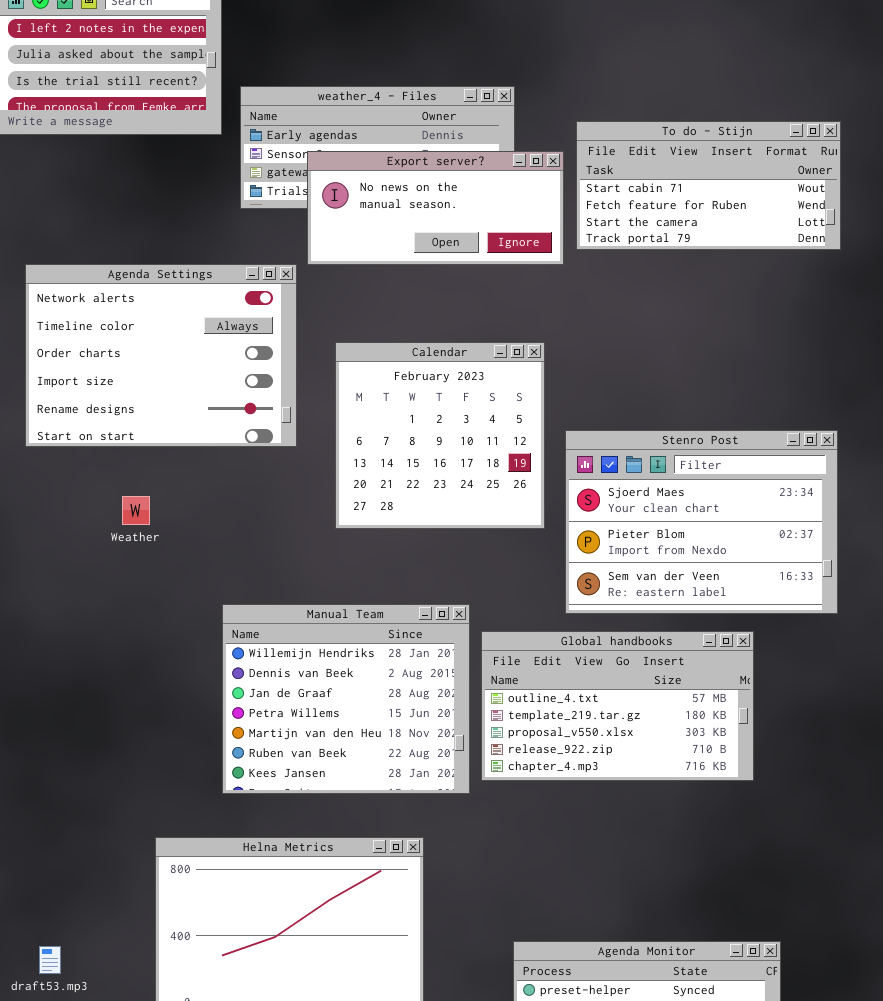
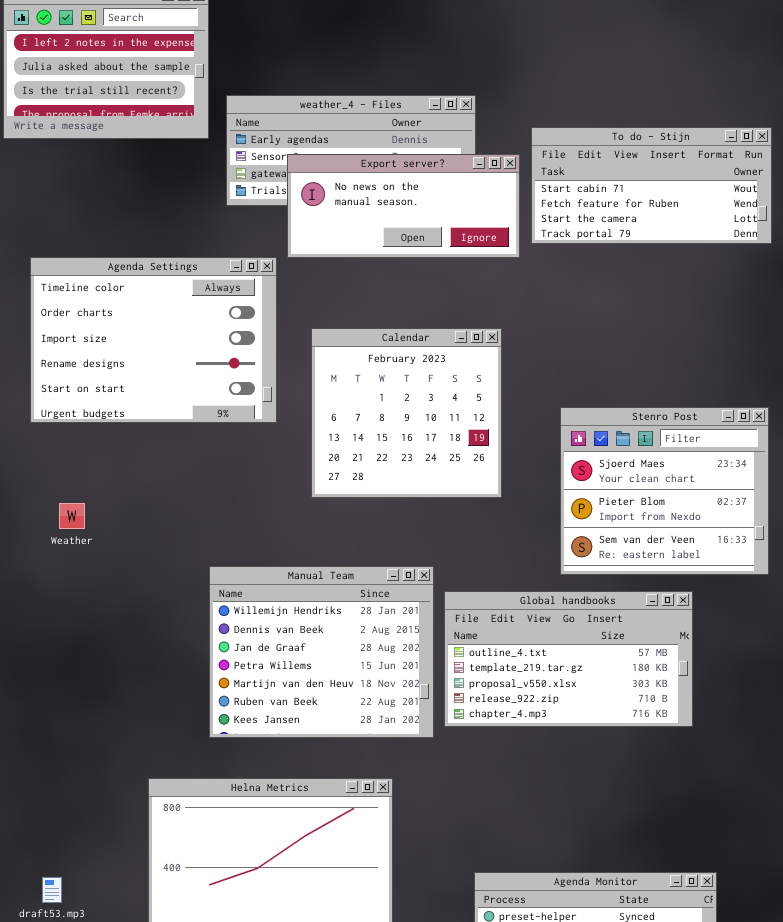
Agenda Settings: [25,264,297,447] -> [30,257,277,423], scrolled down 1 row
Stenro Post: [565,430,838,614] -> [560,407,769,575], resized
Weather: [122,496,150,525] -> [59,503,85,529], moved

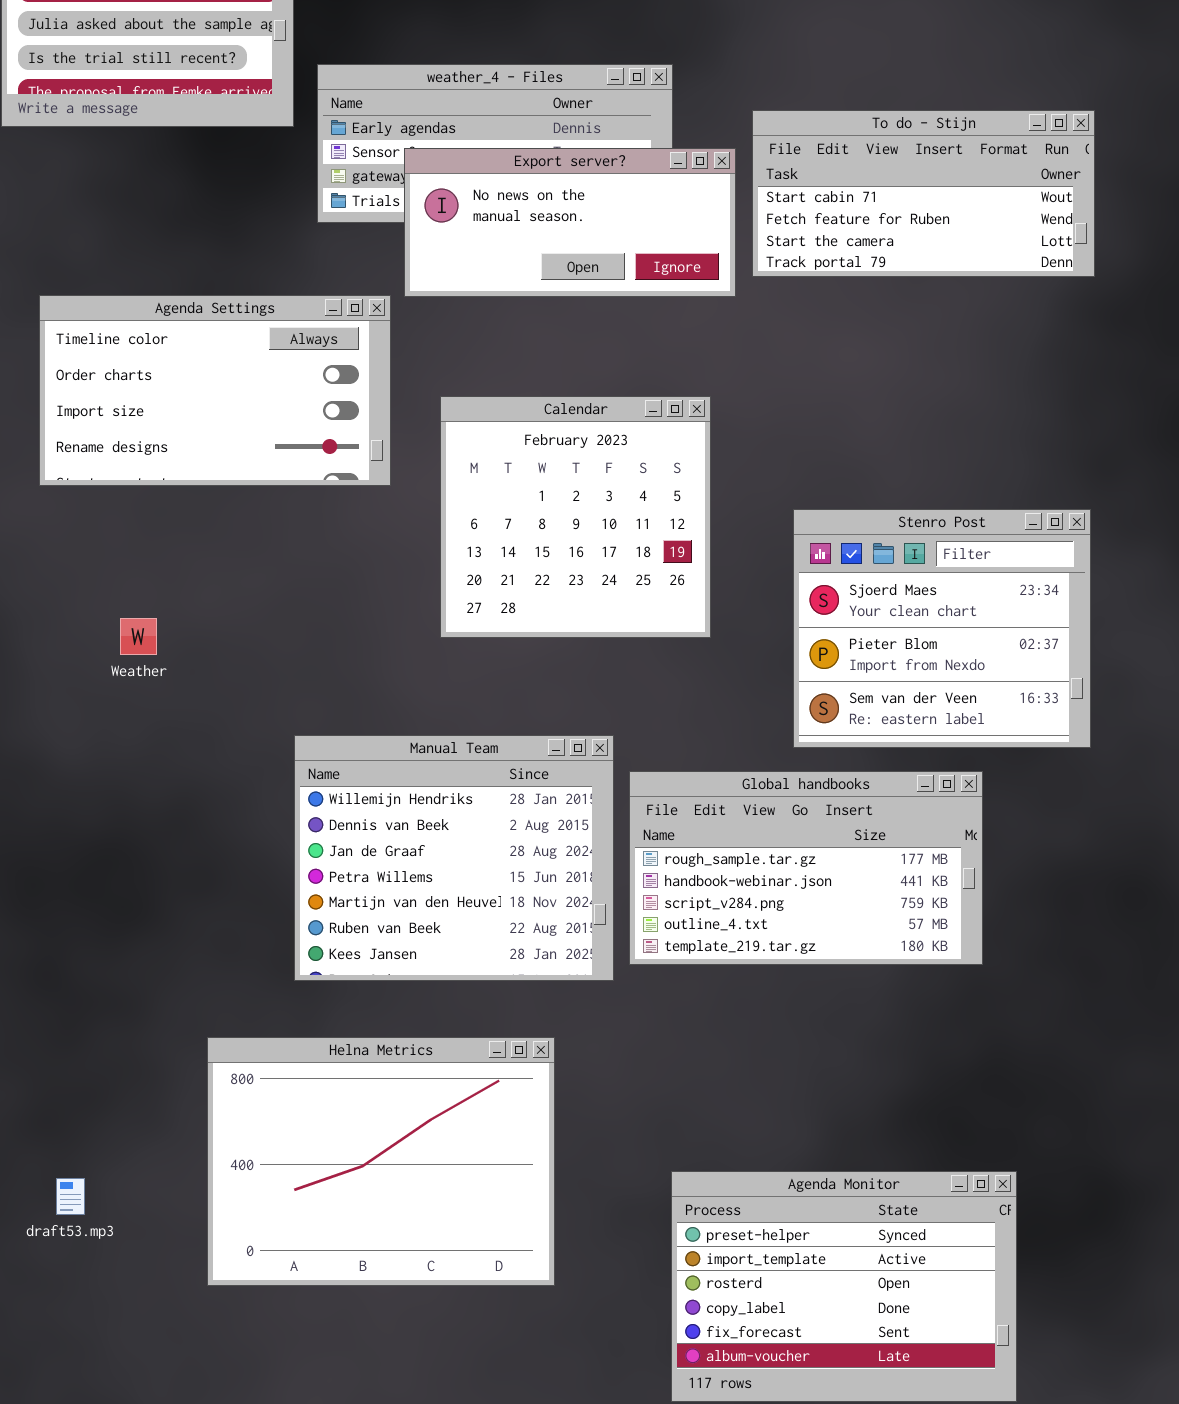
Agenda Settings: [30,257,277,423] -> [39,295,391,486], resized
Weather: [59,503,85,529] -> [120,618,157,655], moved
Global handbooks: [444,591,693,727] -> [629,771,983,965], scrolled up 3 rows

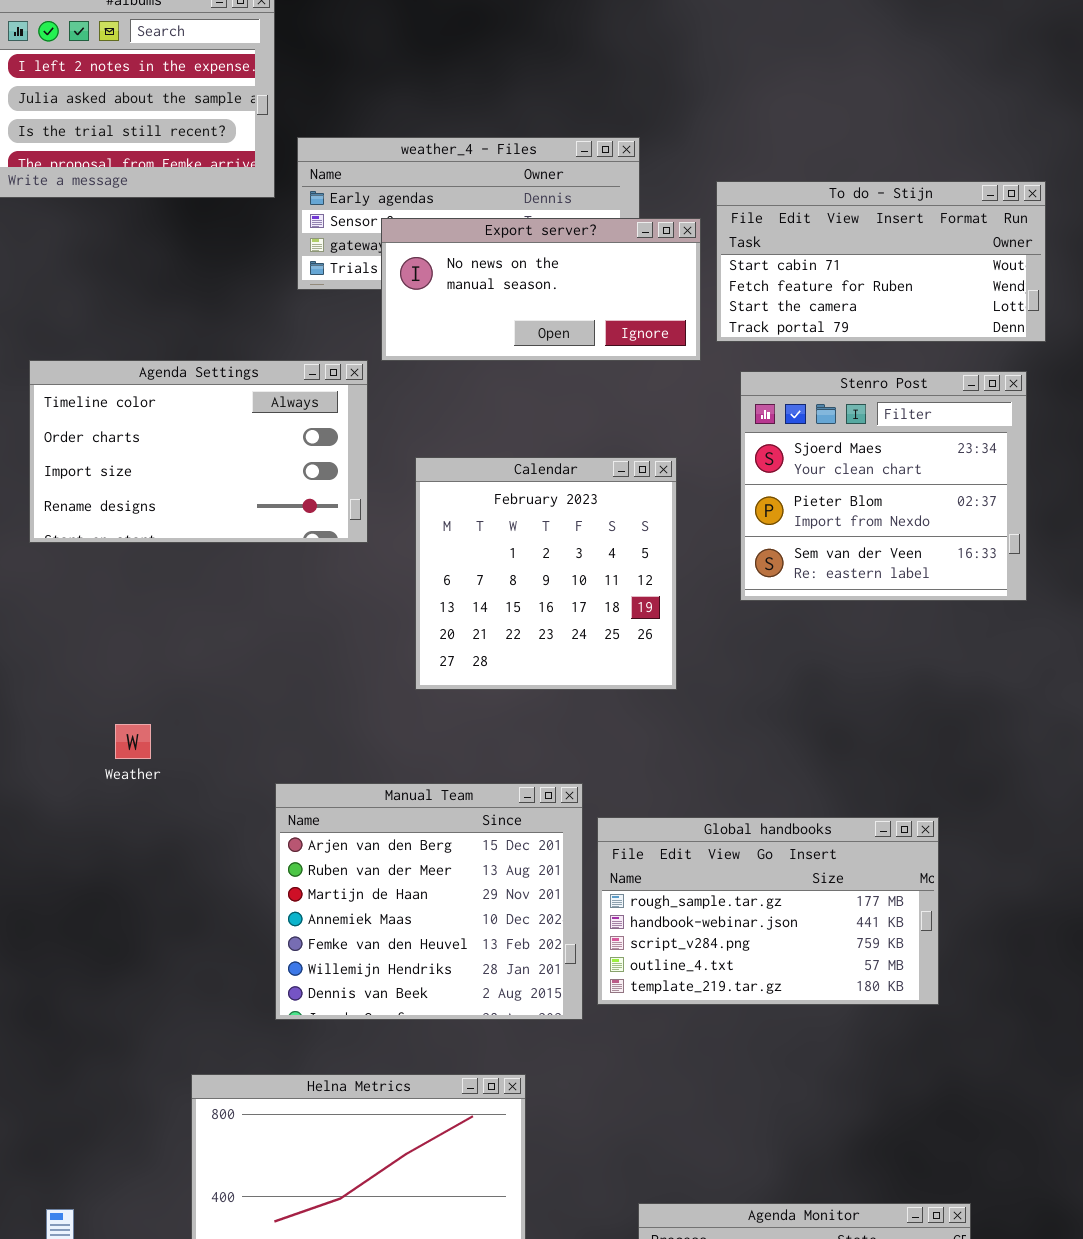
Stenro Post: [793,509,1091,748] -> [740,371,1027,601], moved
Weather: [120,618,157,655] -> [115,724,151,759], moved
Manual Team: [294,735,614,981] -> [275,783,583,1020], scrolled up 5 rows

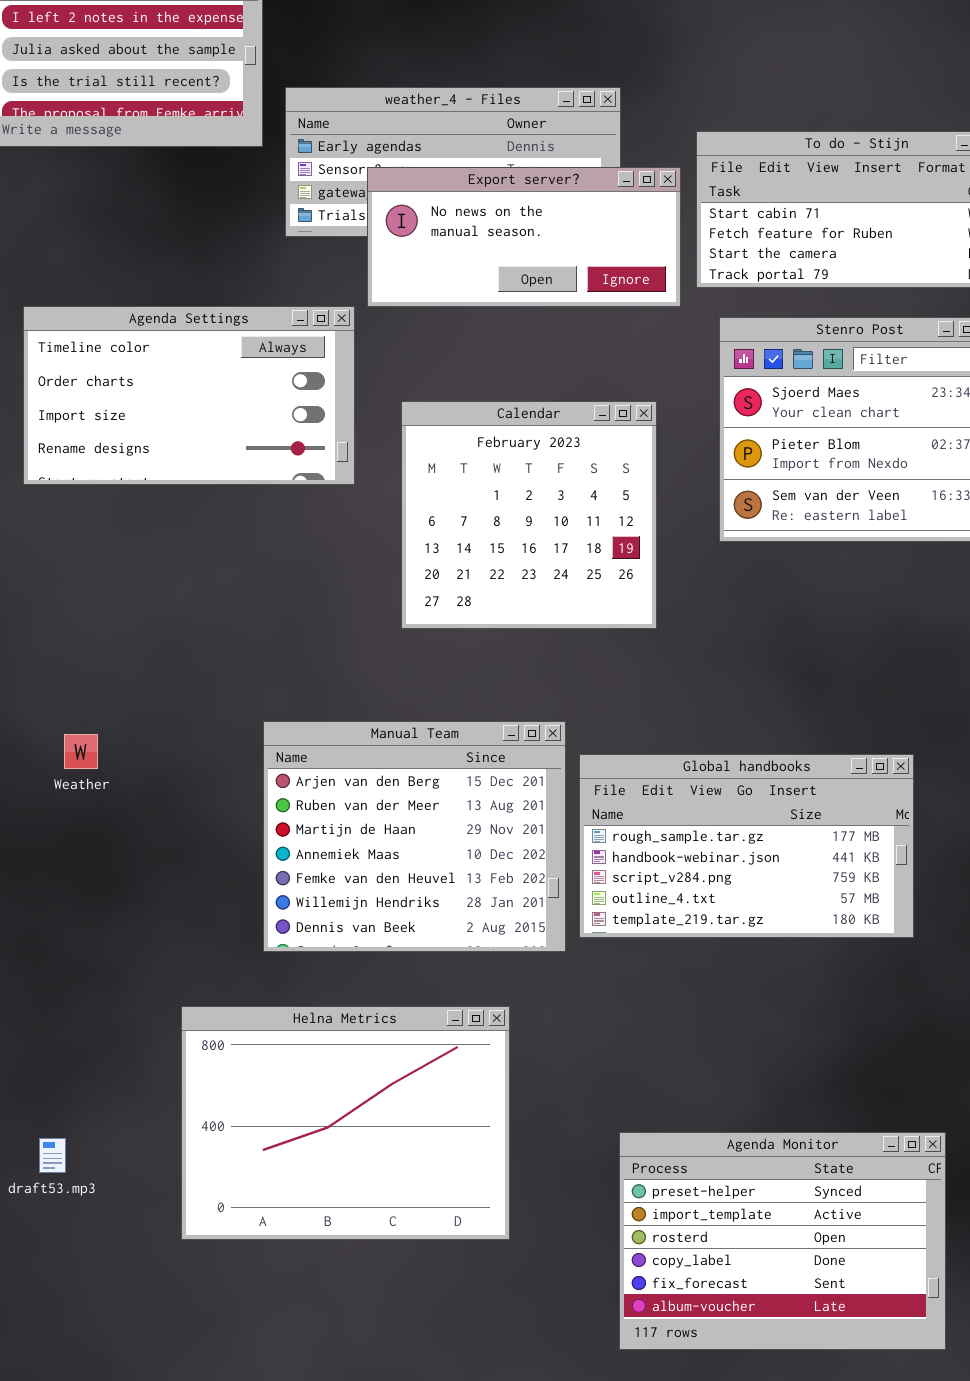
Weather: [115,724,151,759] -> [64,734,98,769], moved

